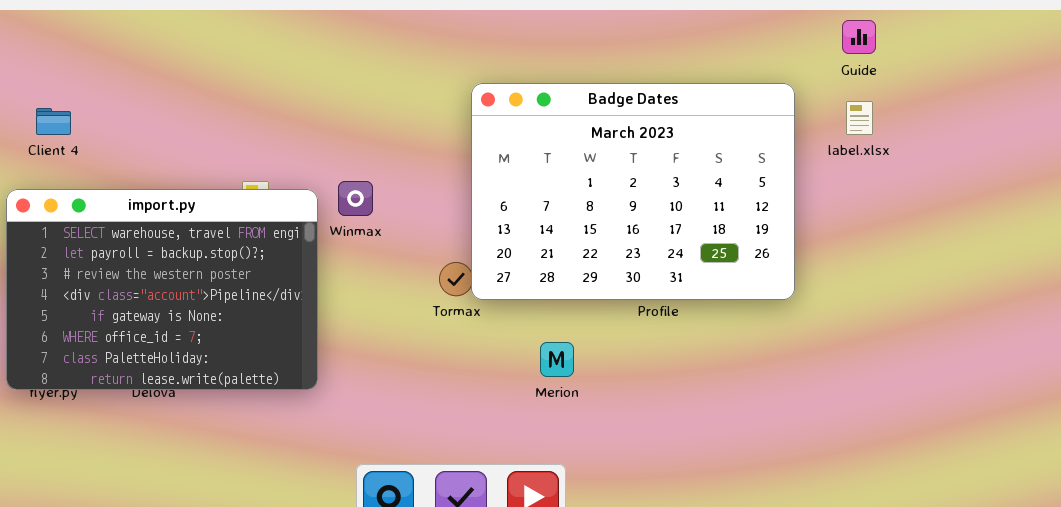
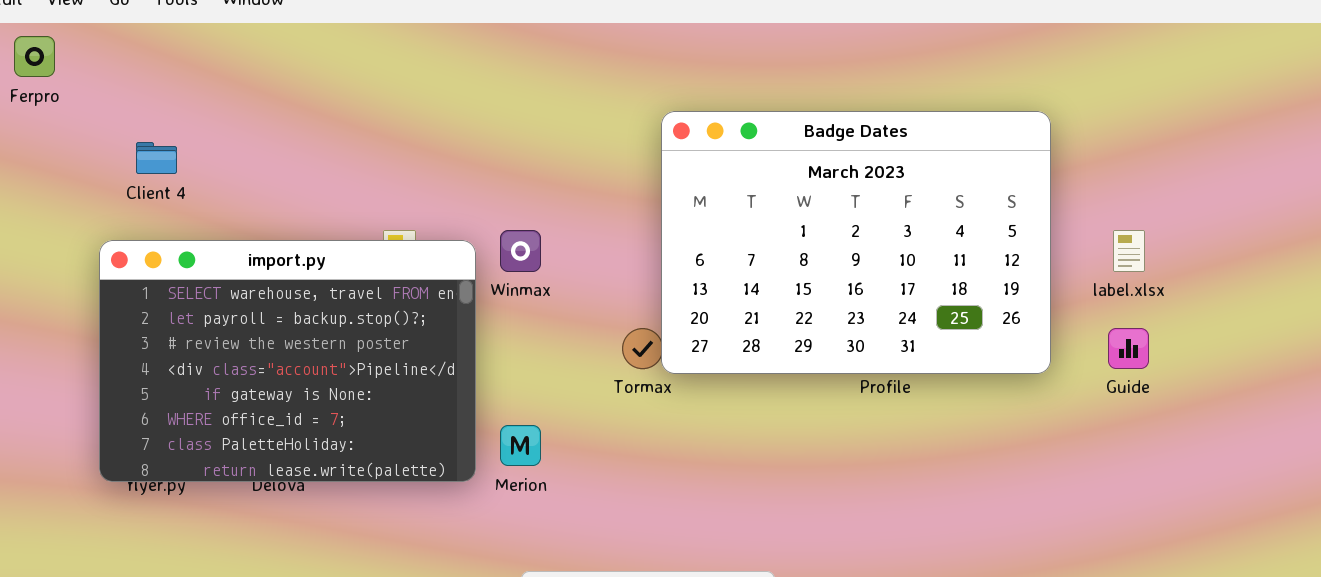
Guide: [842,20,876,54] -> [1108,328,1149,369], moved
label.xlsx: [846,101,873,135] -> [1113,230,1145,272], moved
Merion: [540,342,574,377] -> [500,425,541,466], moved

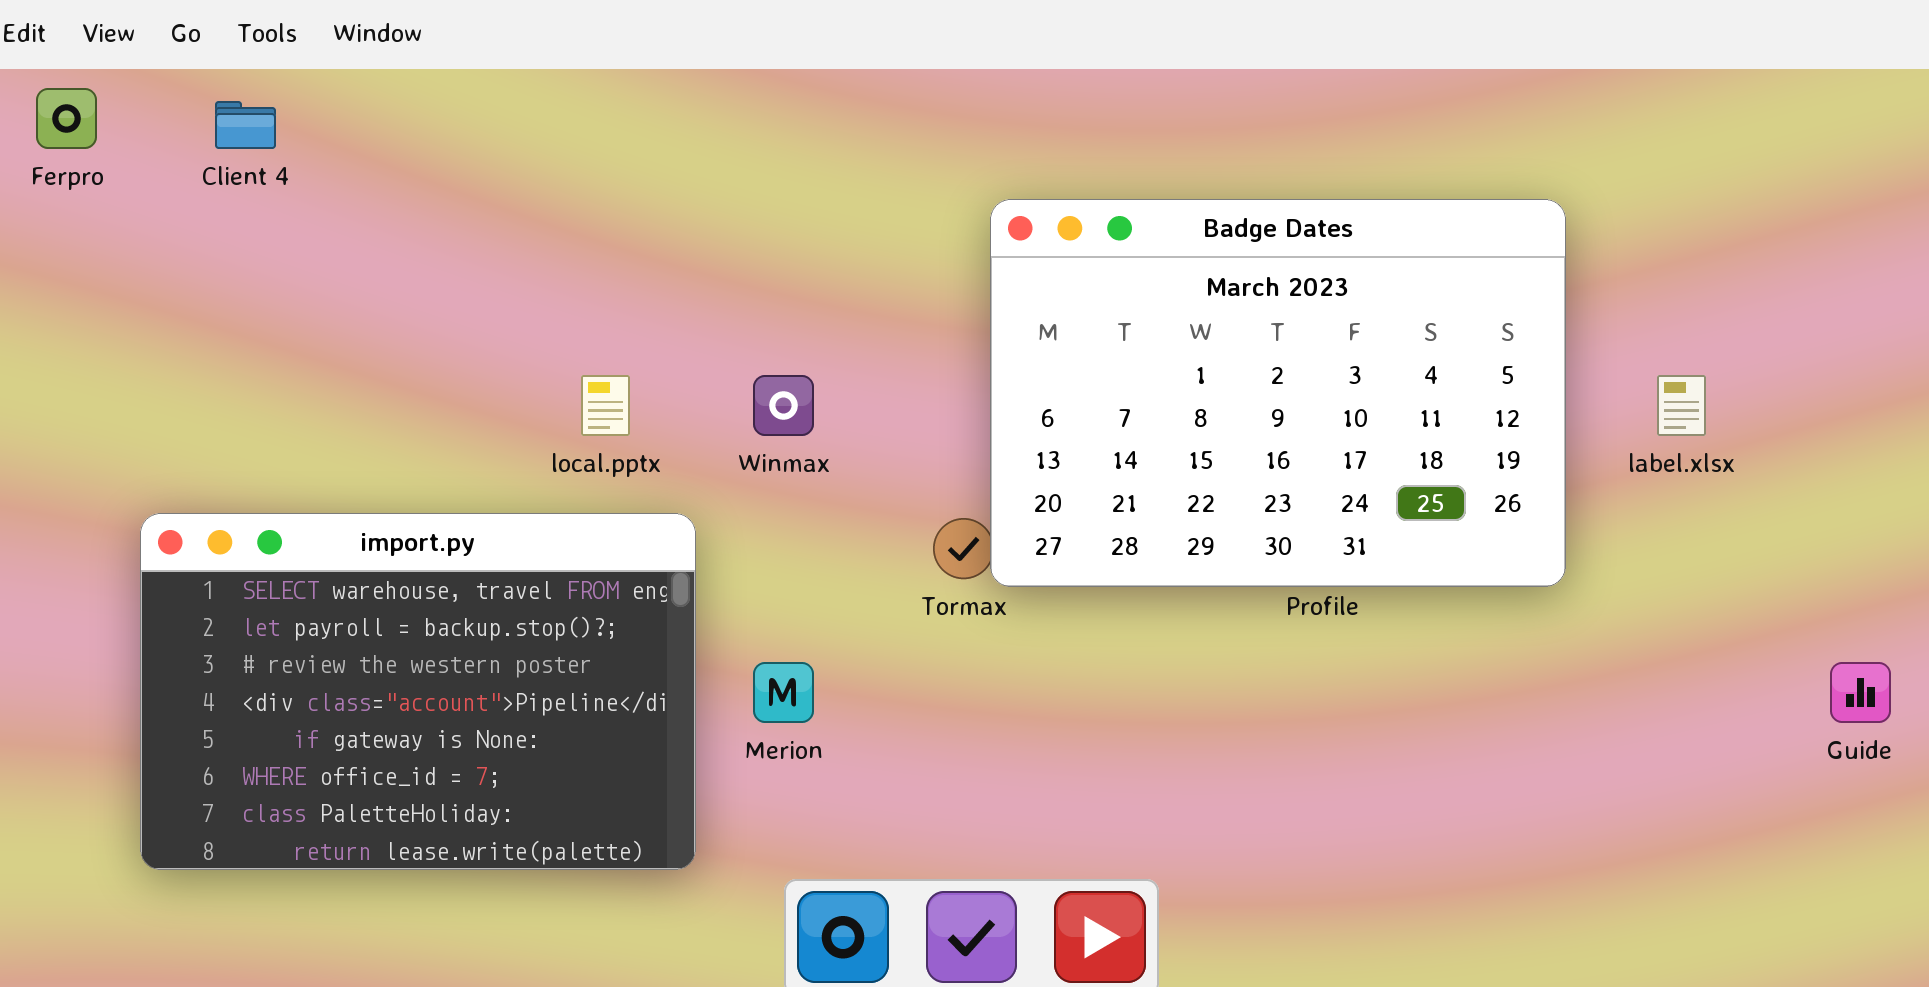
Client 4: [136,142,177,174] -> [215,101,276,149], moved
import.py: [99,240,476,482] -> [140,513,696,870], moved
Guide: [1108,328,1149,369] -> [1830,662,1891,723], moved

